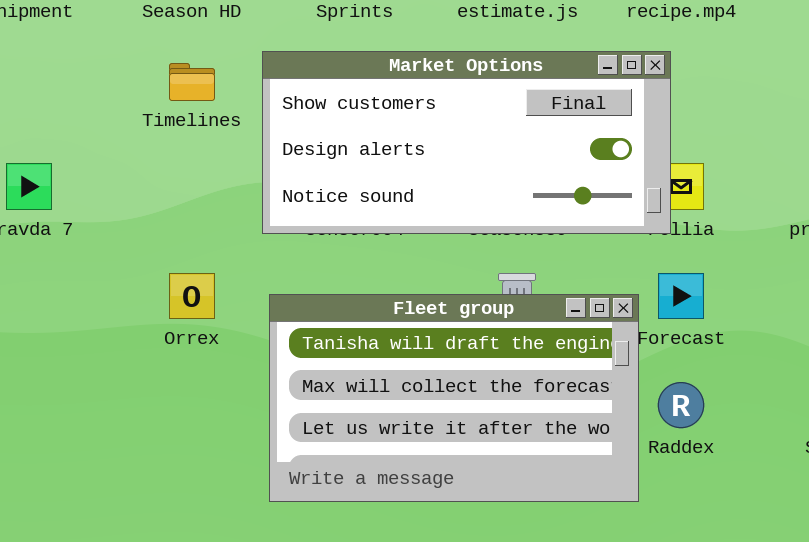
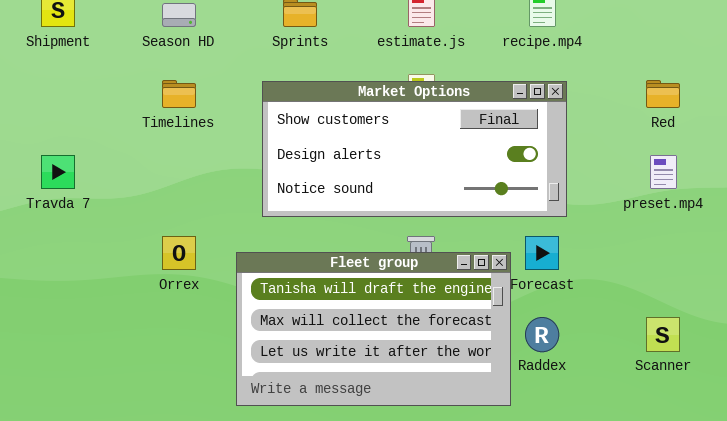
Market Options: [262,51,671,234] -> [262,81,567,217], moved

